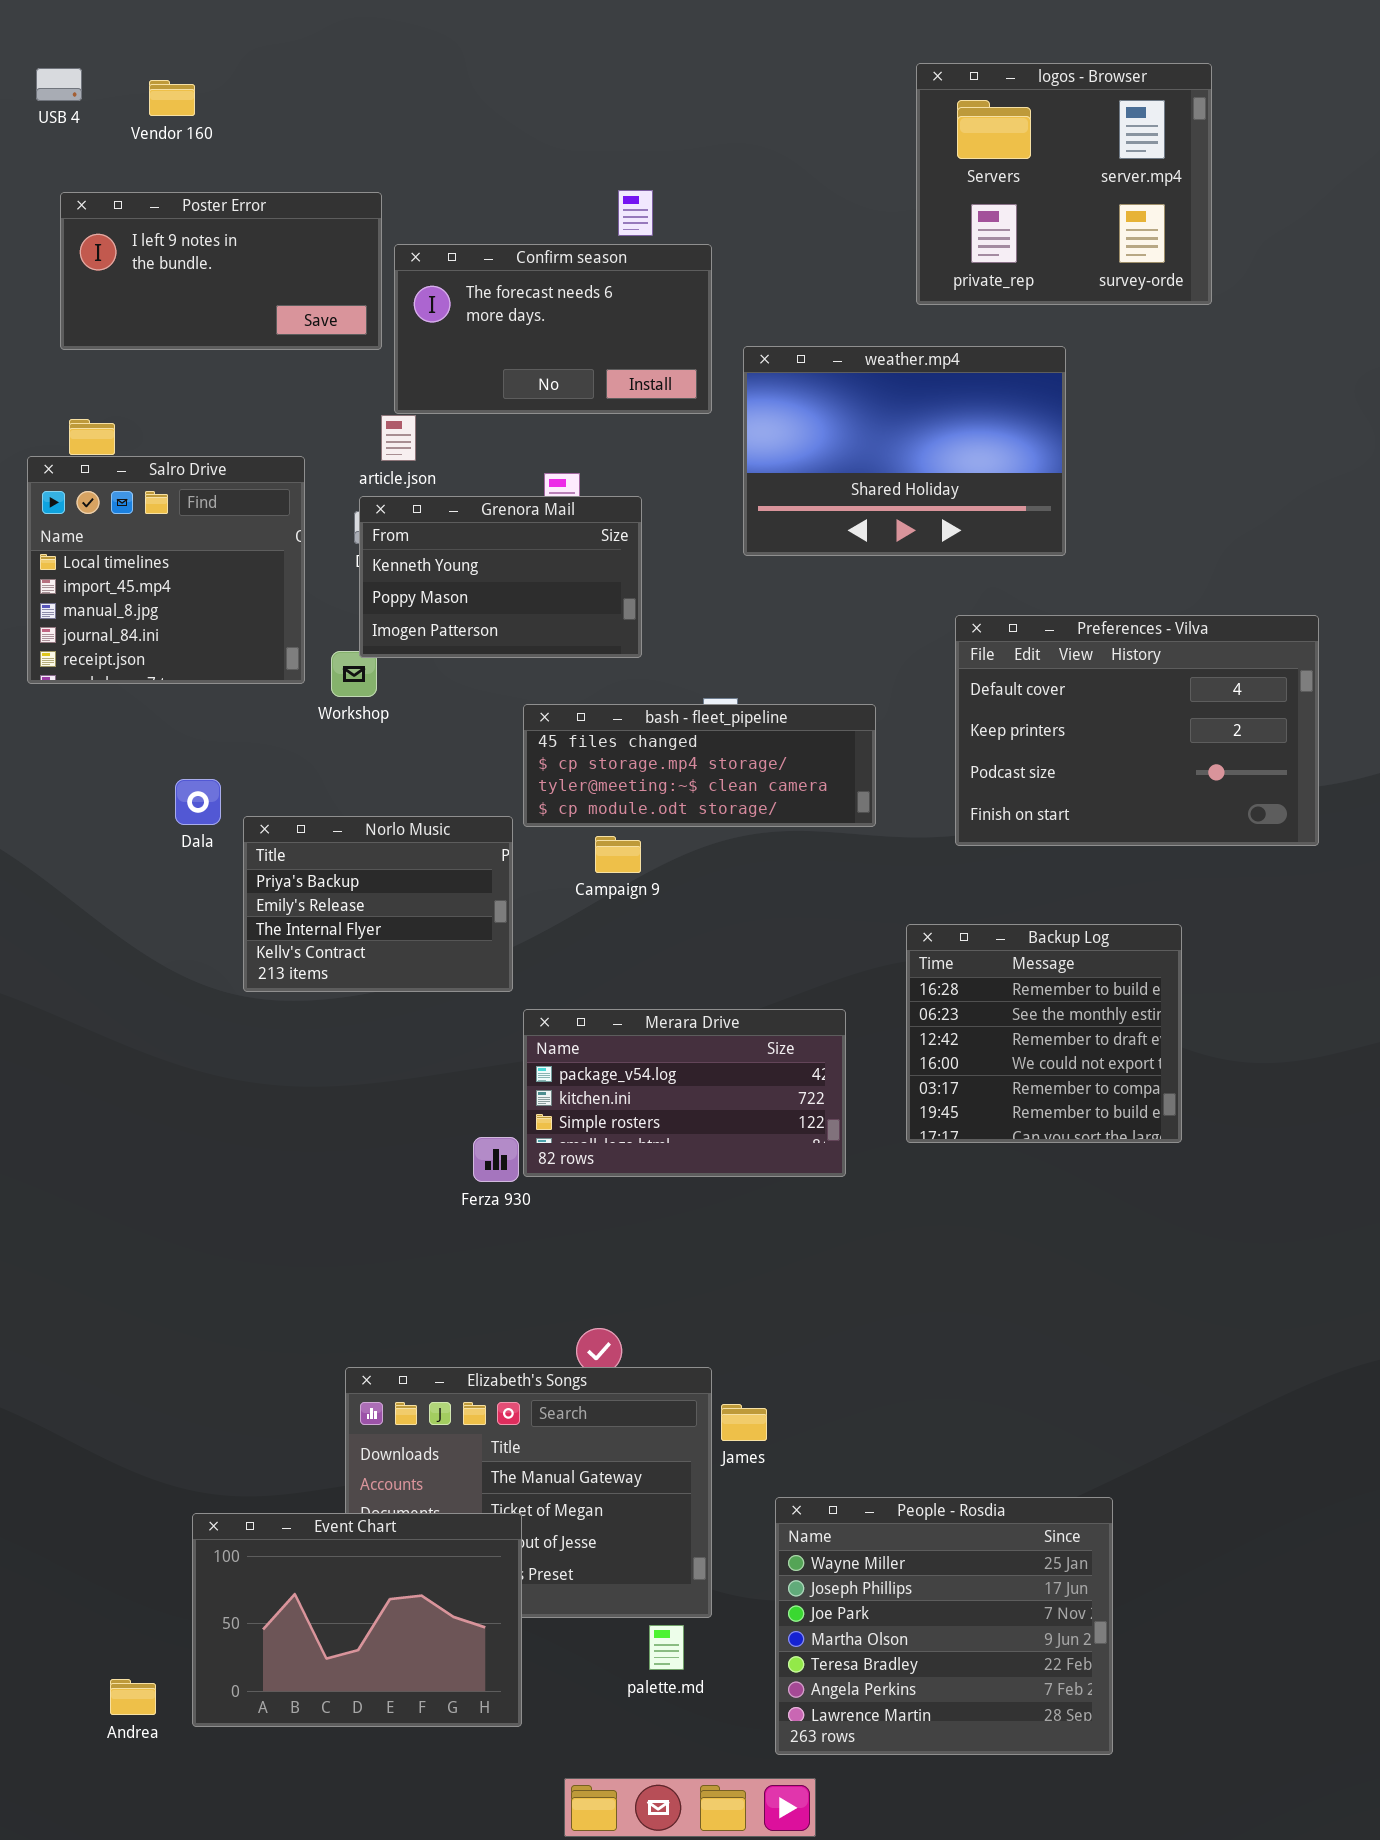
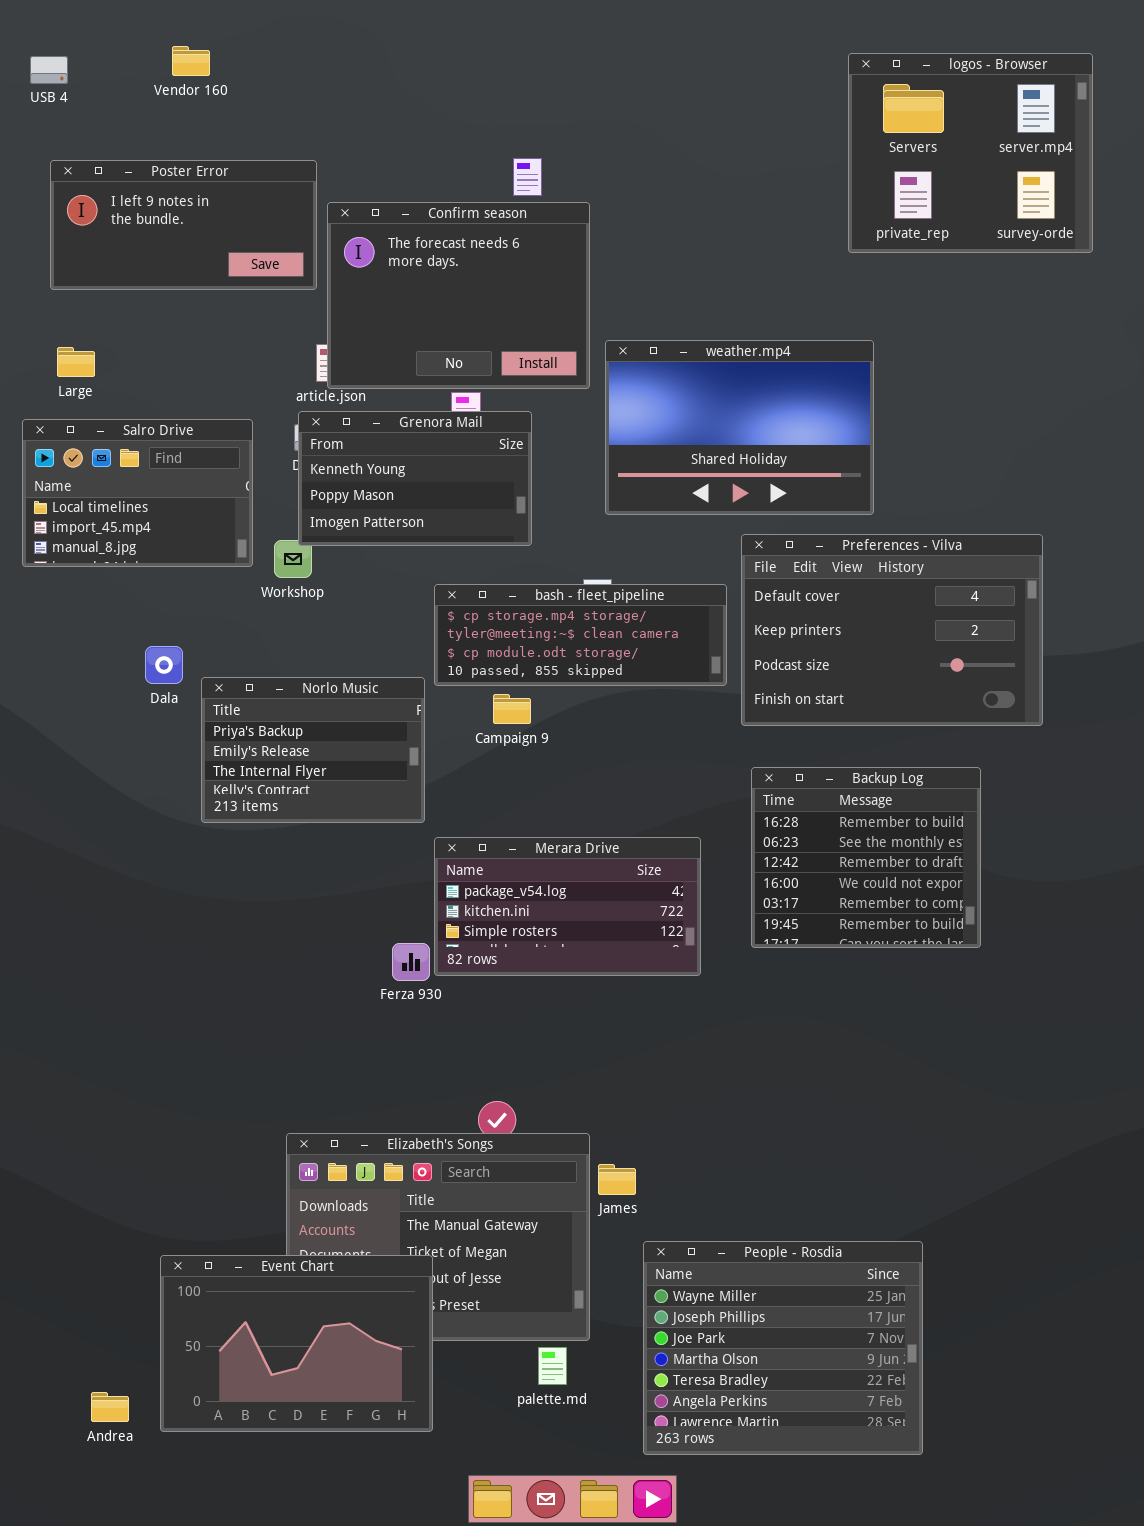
logos - Browser: [916,63,1212,305] -> [848,53,1093,253], moved
Vendor 160: [149,80,195,116] -> [172,46,210,76], moved
Confirm season: [394,244,712,414] -> [327,202,590,389], resized
weather.mp4: [743,346,1066,556] -> [605,340,874,515], moved
Salro Drive: [27,456,305,684] -> [22,419,253,567], resized
Preferences - Vilva: [955,615,1319,846] -> [741,534,1043,726], moved
bash - fleet_pipeline: [523,704,876,827] -> [434,584,727,686], scrolled down 1 row

